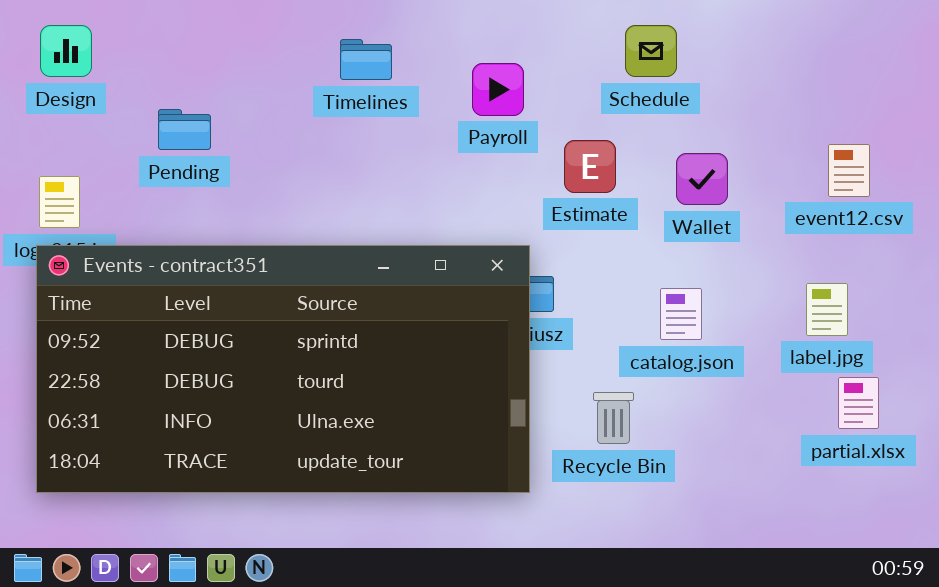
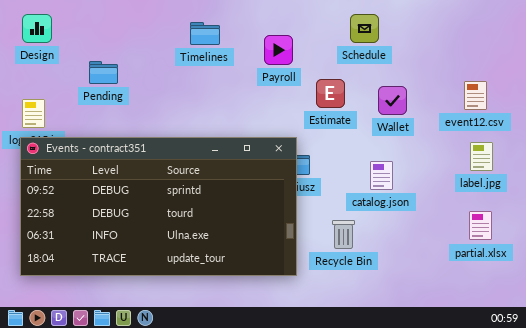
label.jpg: [806,283,848,336] -> [470,142,493,171], moved

